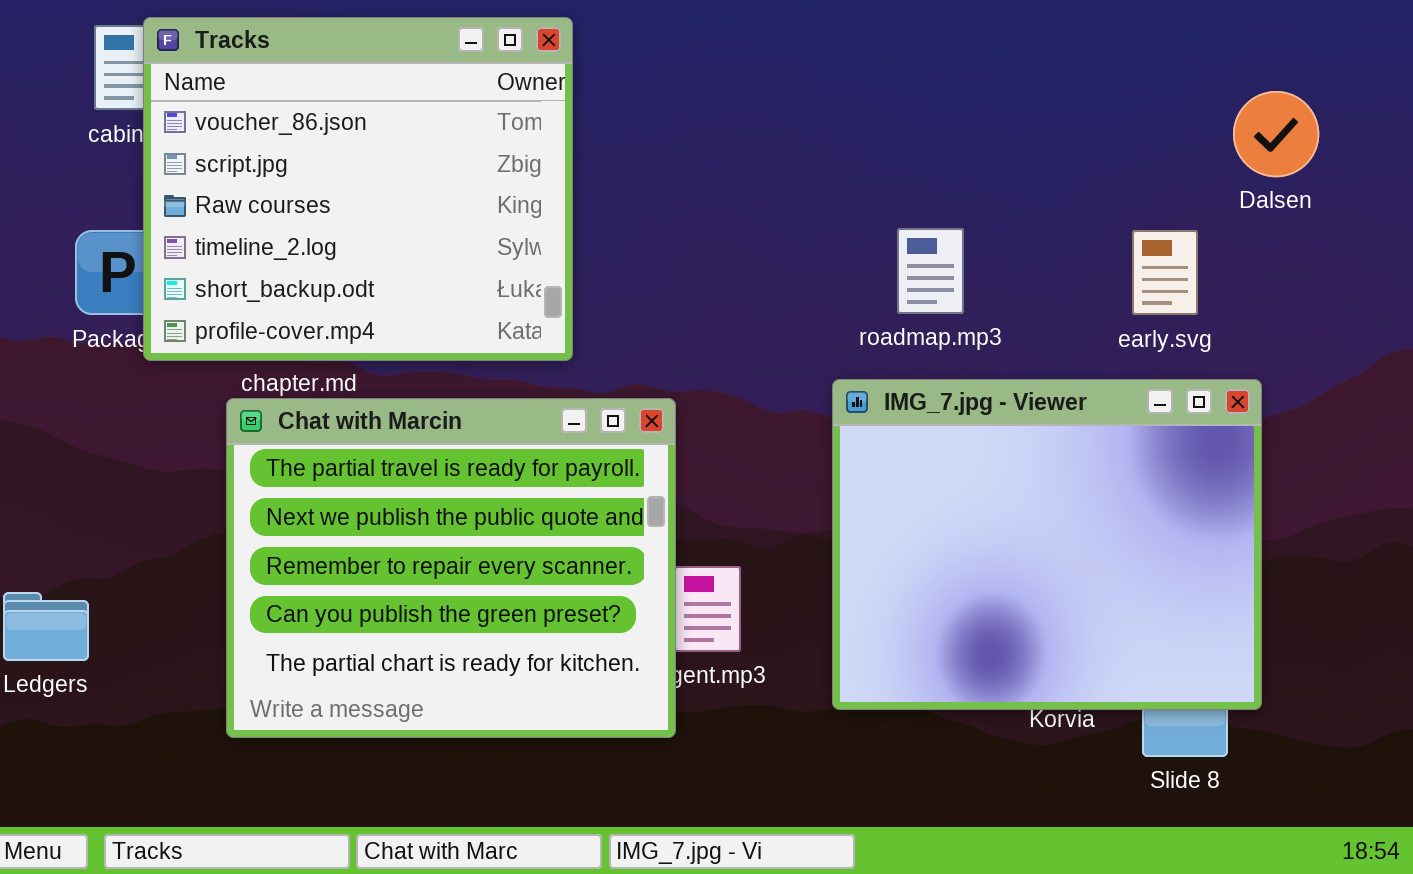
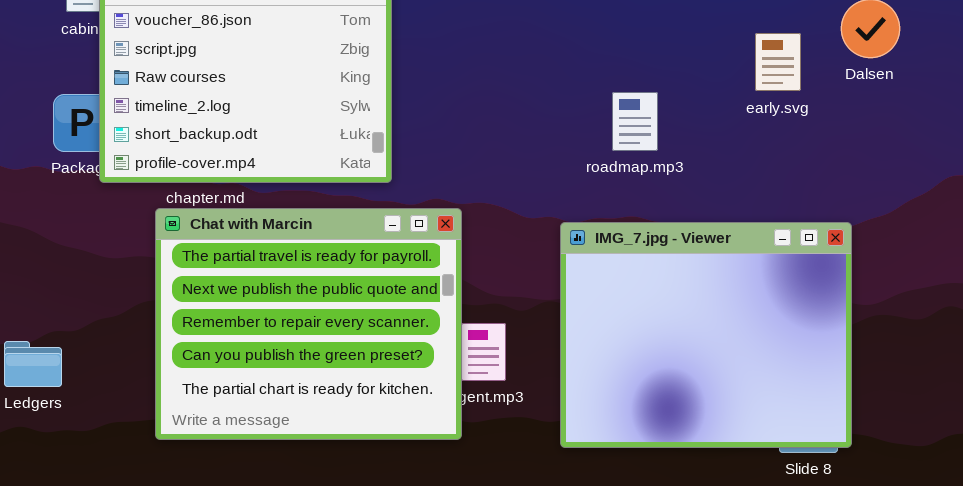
early.svg: [1132,230,1198,315] -> [755,33,801,91], moved
IMG_7.jpg - Viewer: [832,379,1262,710] -> [560,222,852,448], moved

